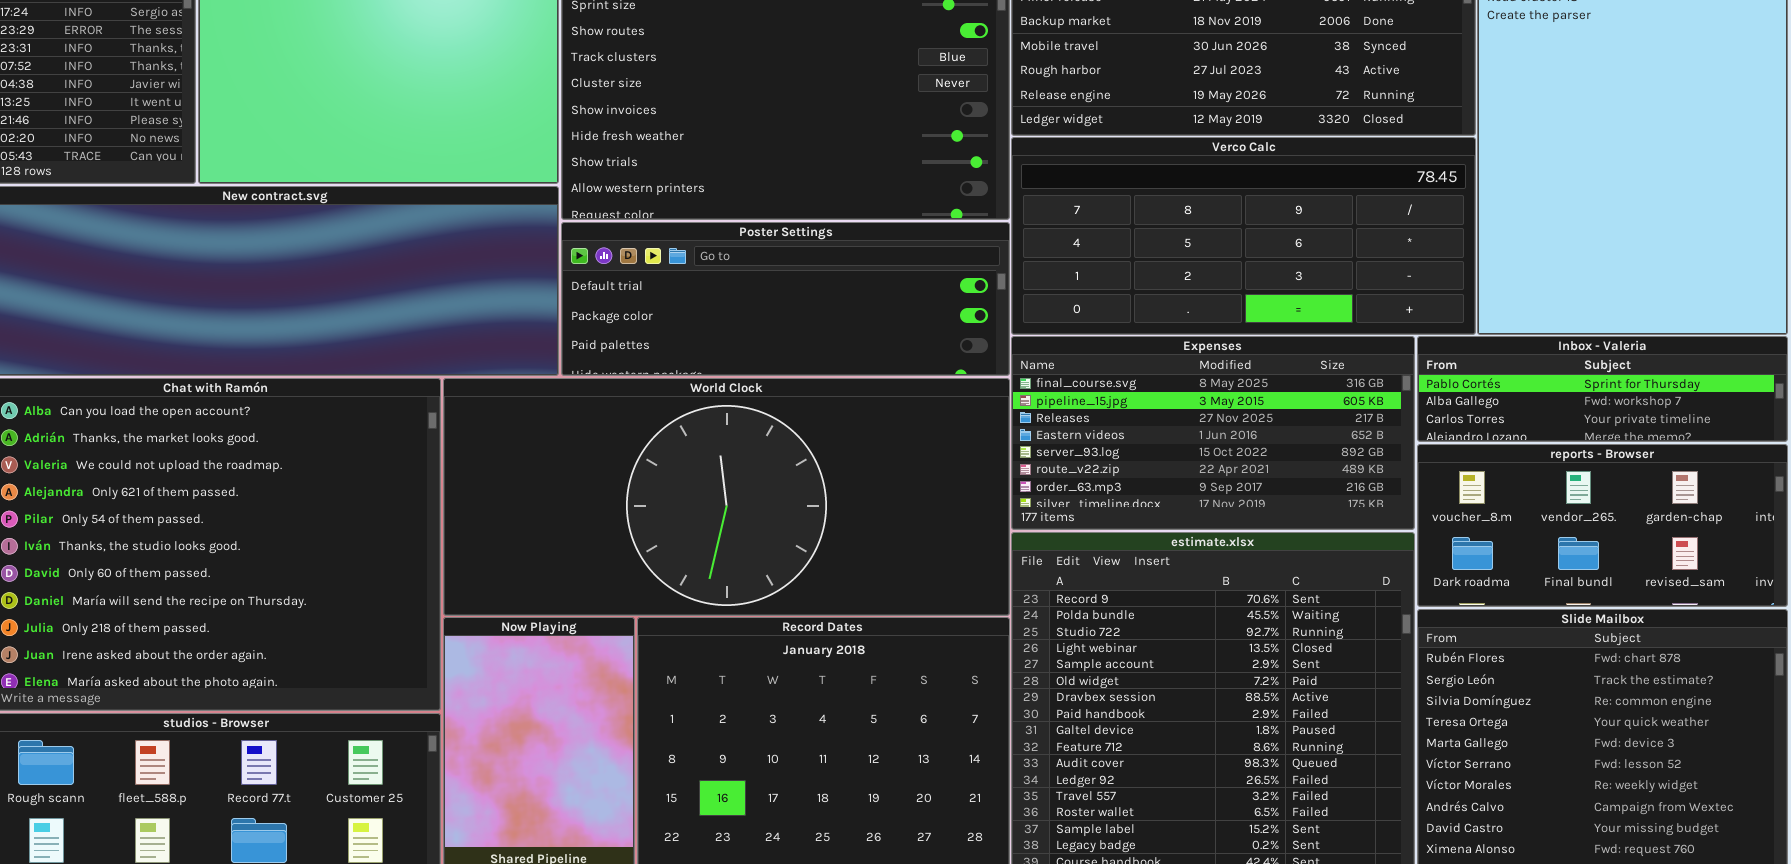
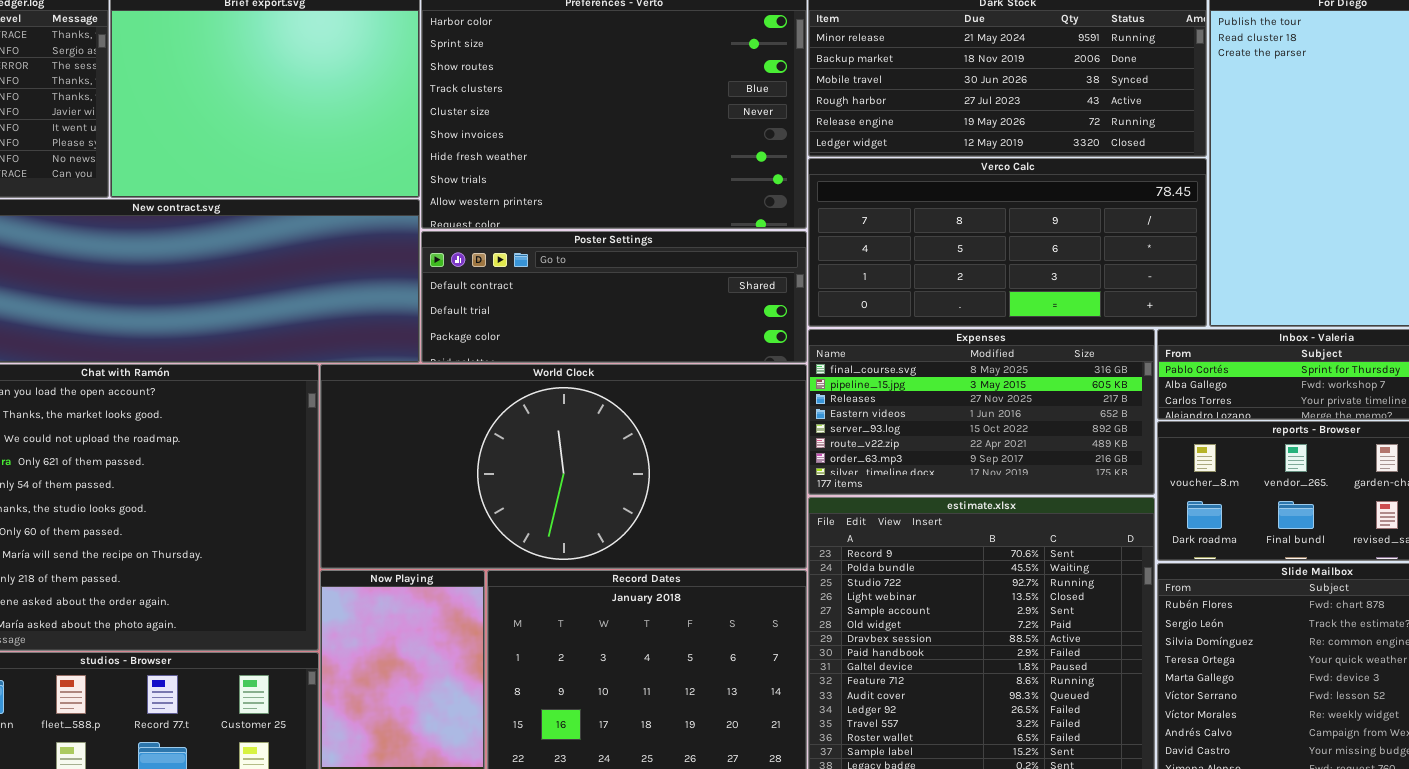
Poster Settings: [561,222,1010,376] -> [421,231,807,363], scrolled up 1 row

